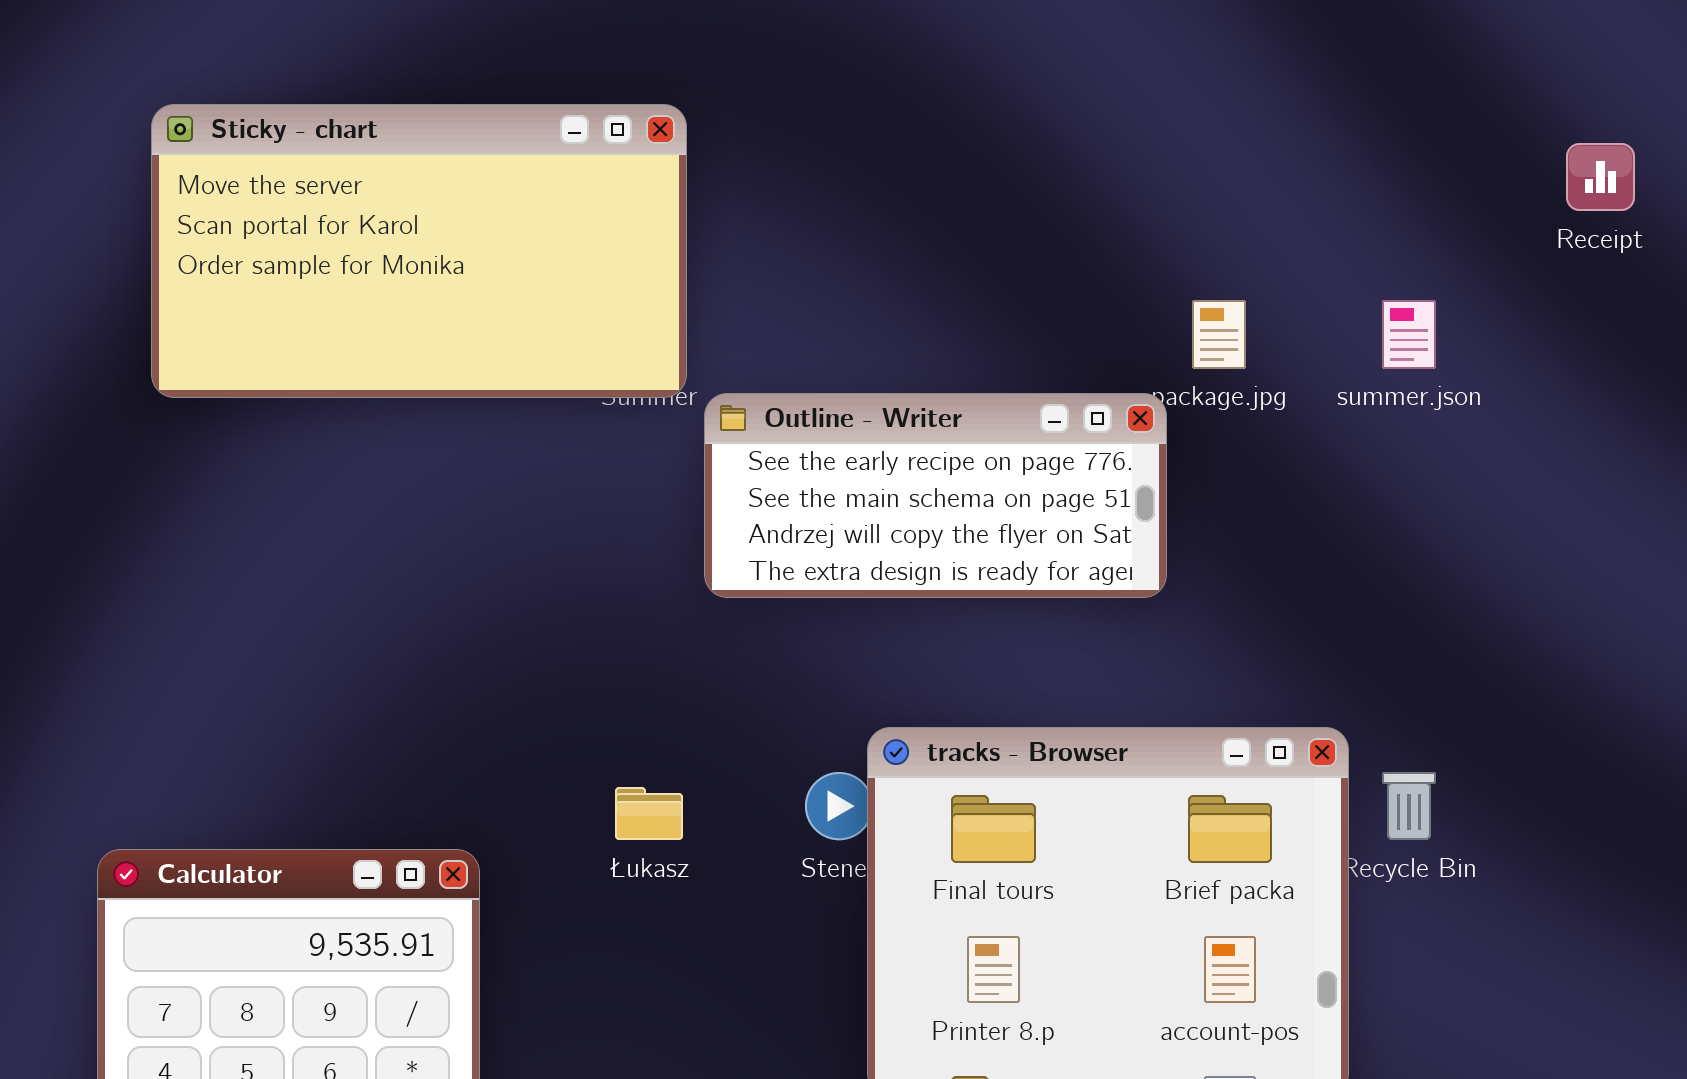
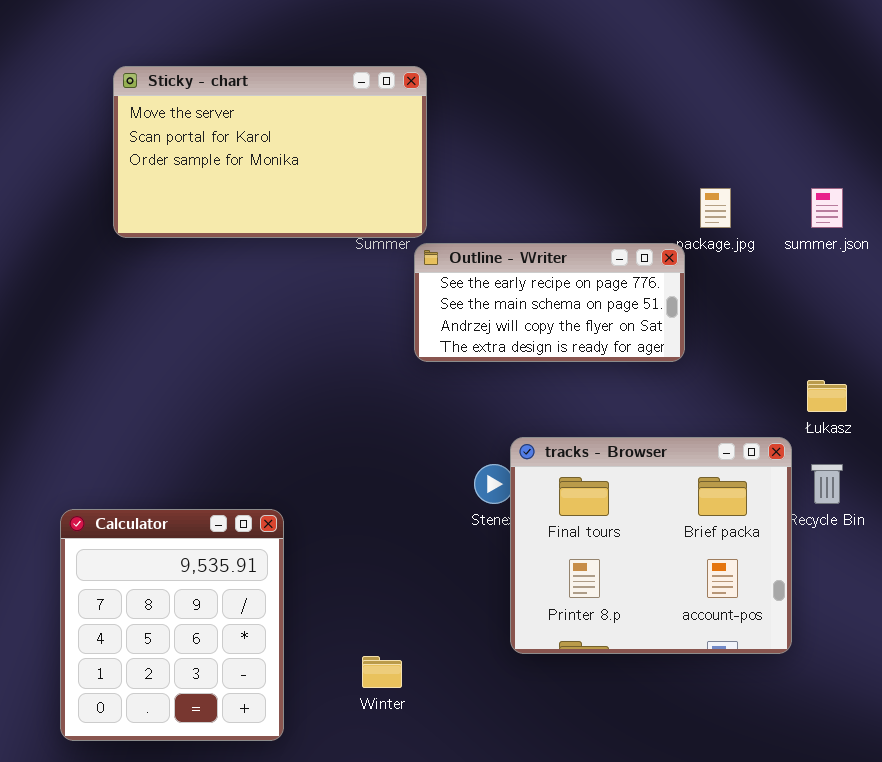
Sticky - chart: [151,104,687,398] -> [113,66,427,238], moved
Łukasz: [615,787,683,840] -> [807,380,847,412], moved

